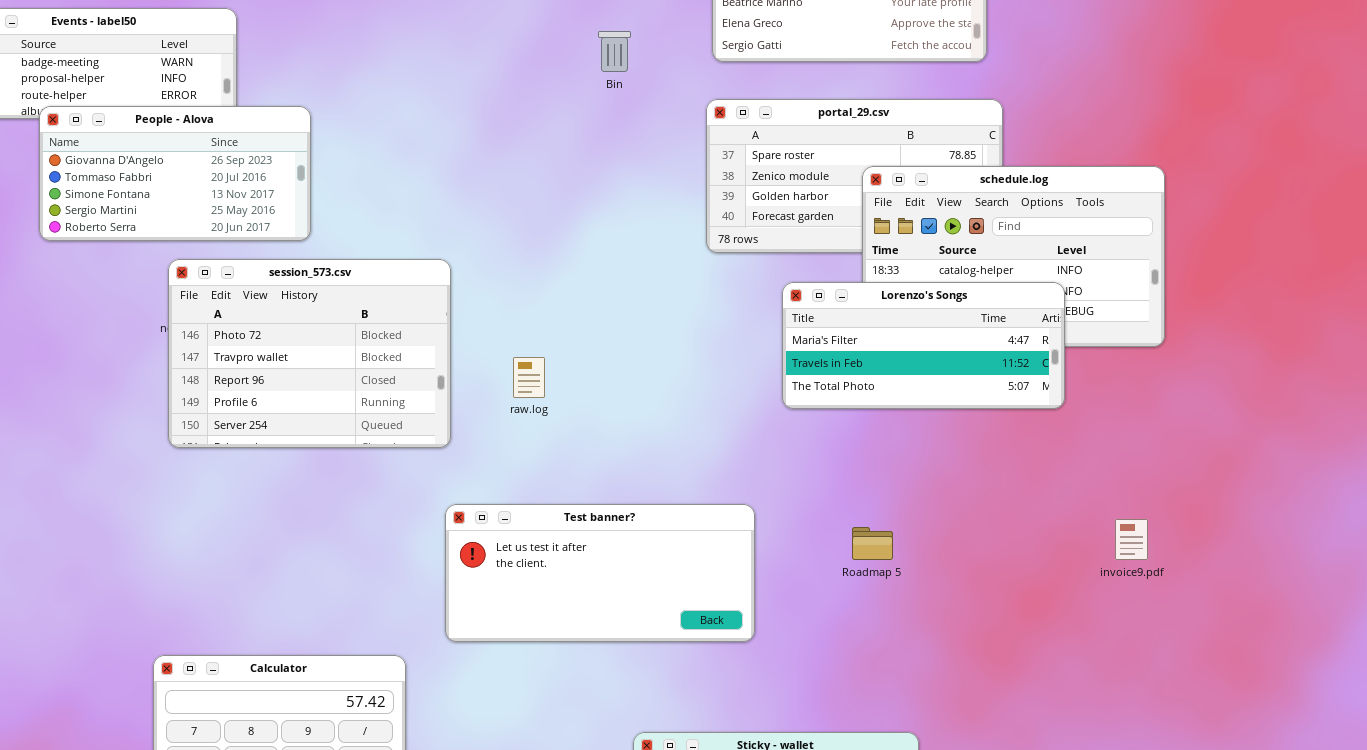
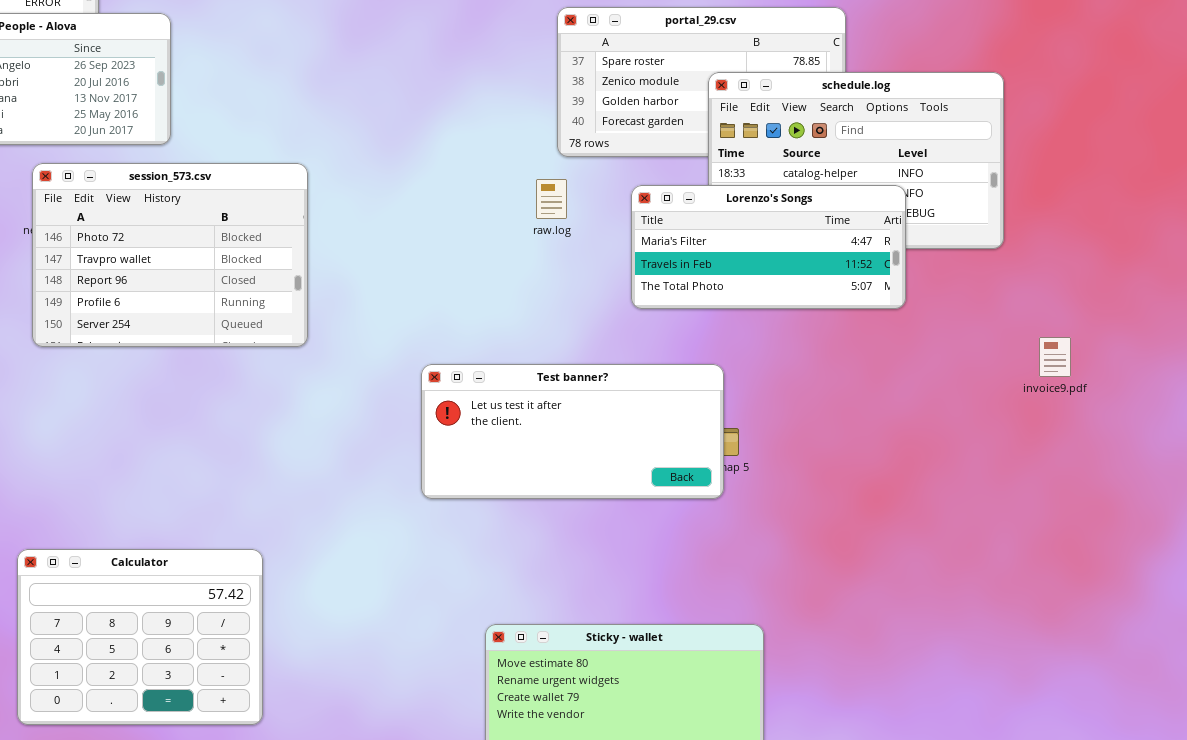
raw.log: [513,357,545,398] -> [536,179,567,219], moved
Test banner?: [445,504,755,642] -> [421,364,724,499], moved
invoice9.pdf: [1115,519,1148,560] -> [1039,337,1071,377], moved

